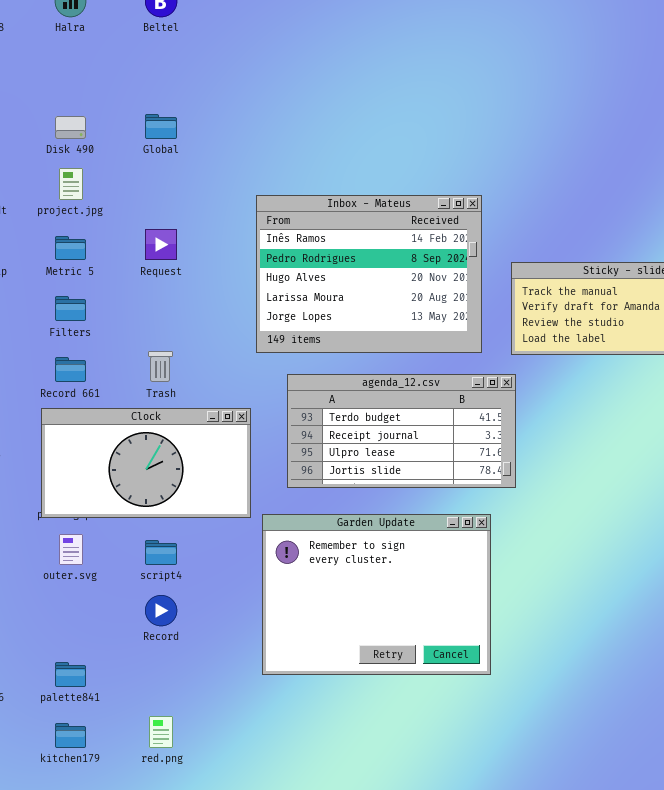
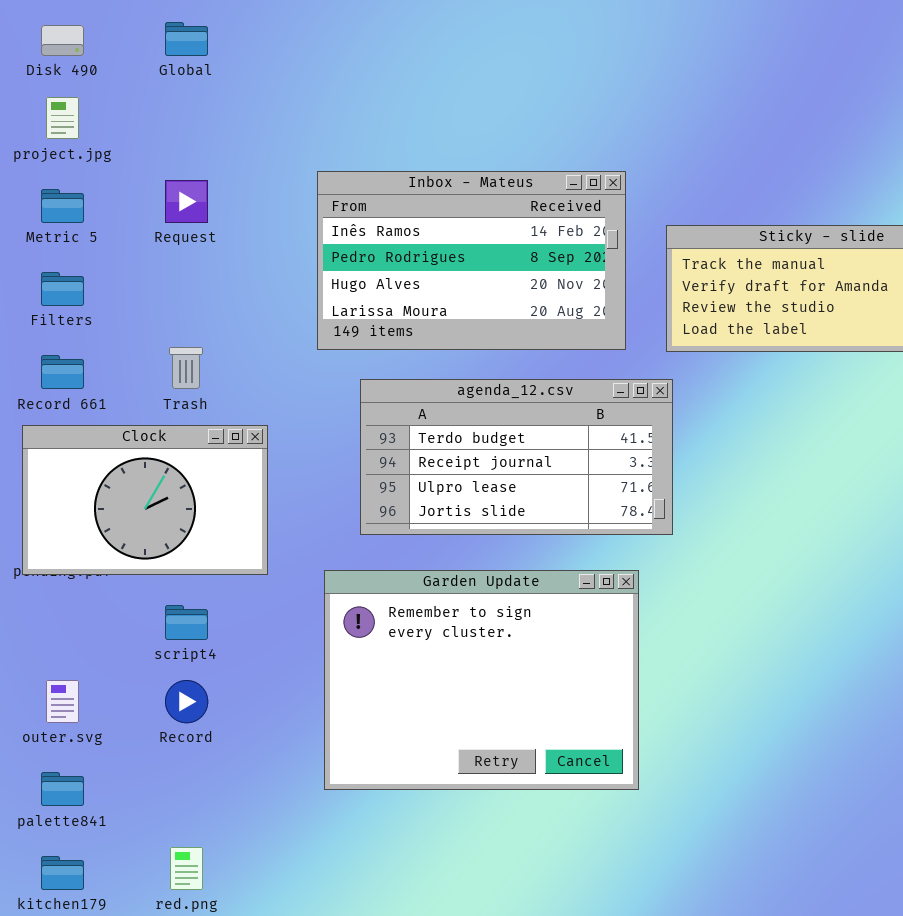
Inbox - Mateus: [256,195,482,353] -> [317,171,626,350], resized
Clock: [41,408,251,518] -> [22,425,268,575], resized
outer.svg: [59,534,83,565] -> [46,680,79,723], moved

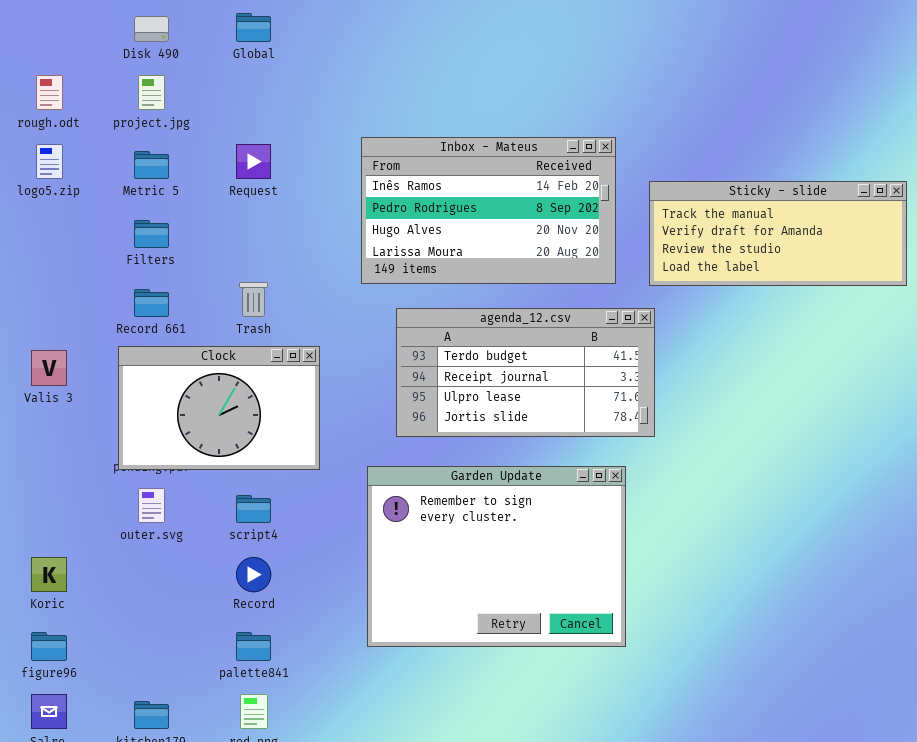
outer.svg: [46,680,79,723] -> [138,488,165,523], moved
palette841: [41,772,84,806] -> [236,632,271,661], moved

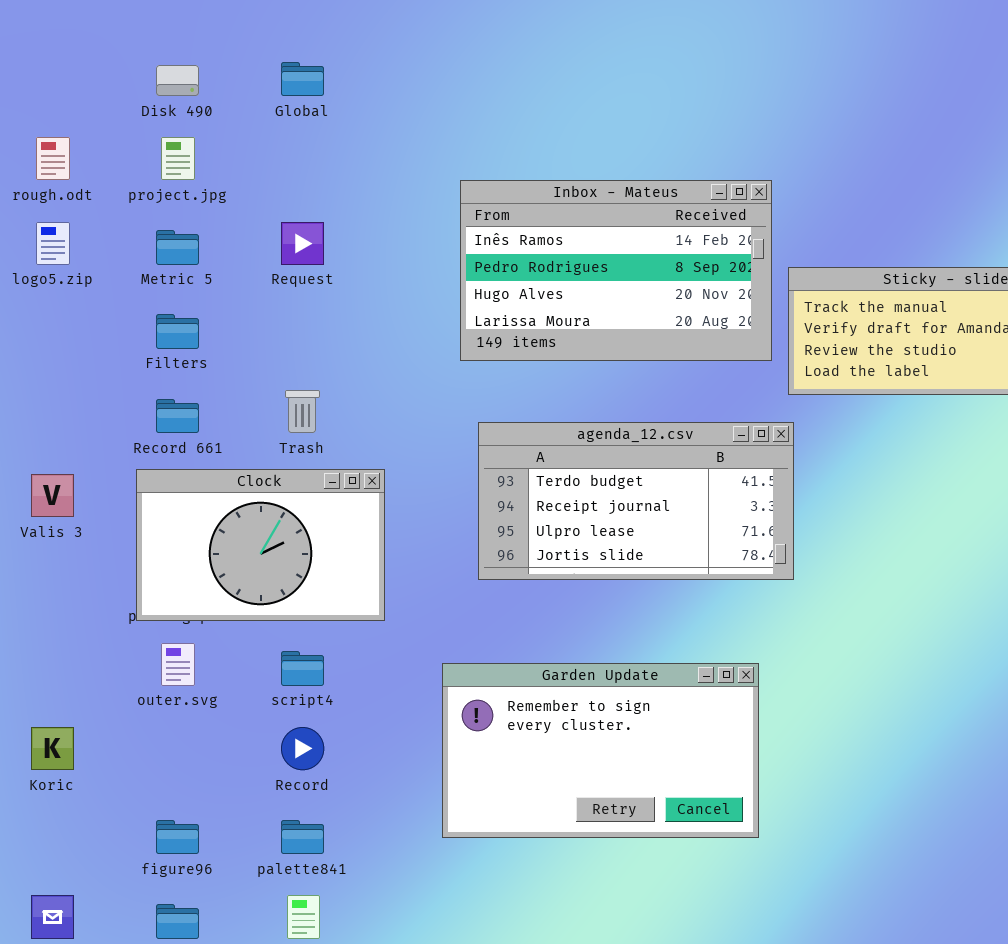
Inbox - Mateus: [361,137,616,284] -> [460,180,772,361], moved
Garden Update: [367,466,626,647] -> [442,663,759,838], resized
figure96: [31,632,67,661] -> [156,820,199,854], moved

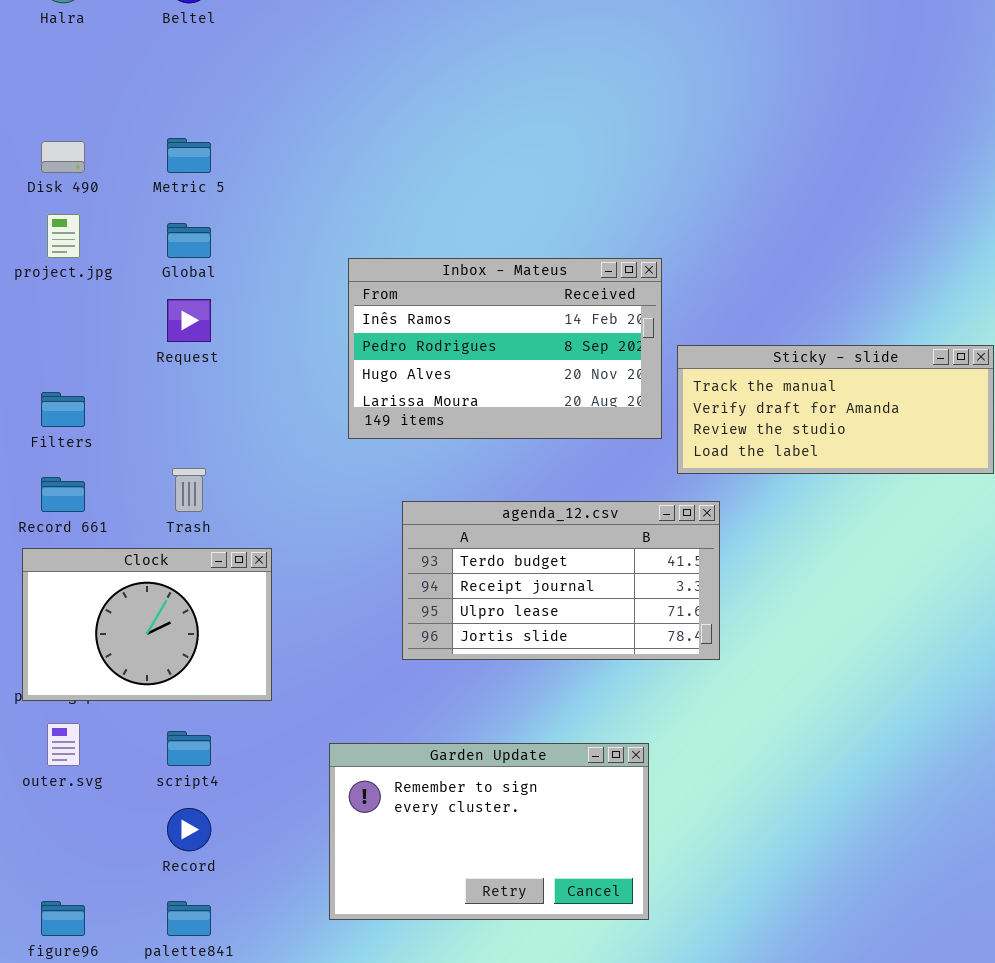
Global: [281,62,324,96] -> [167,223,211,258], moved
Metric 5: [156,230,199,265] -> [167,138,211,173], moved
agenda_12.csv: [478,422,794,580] -> [402,501,720,660], moved

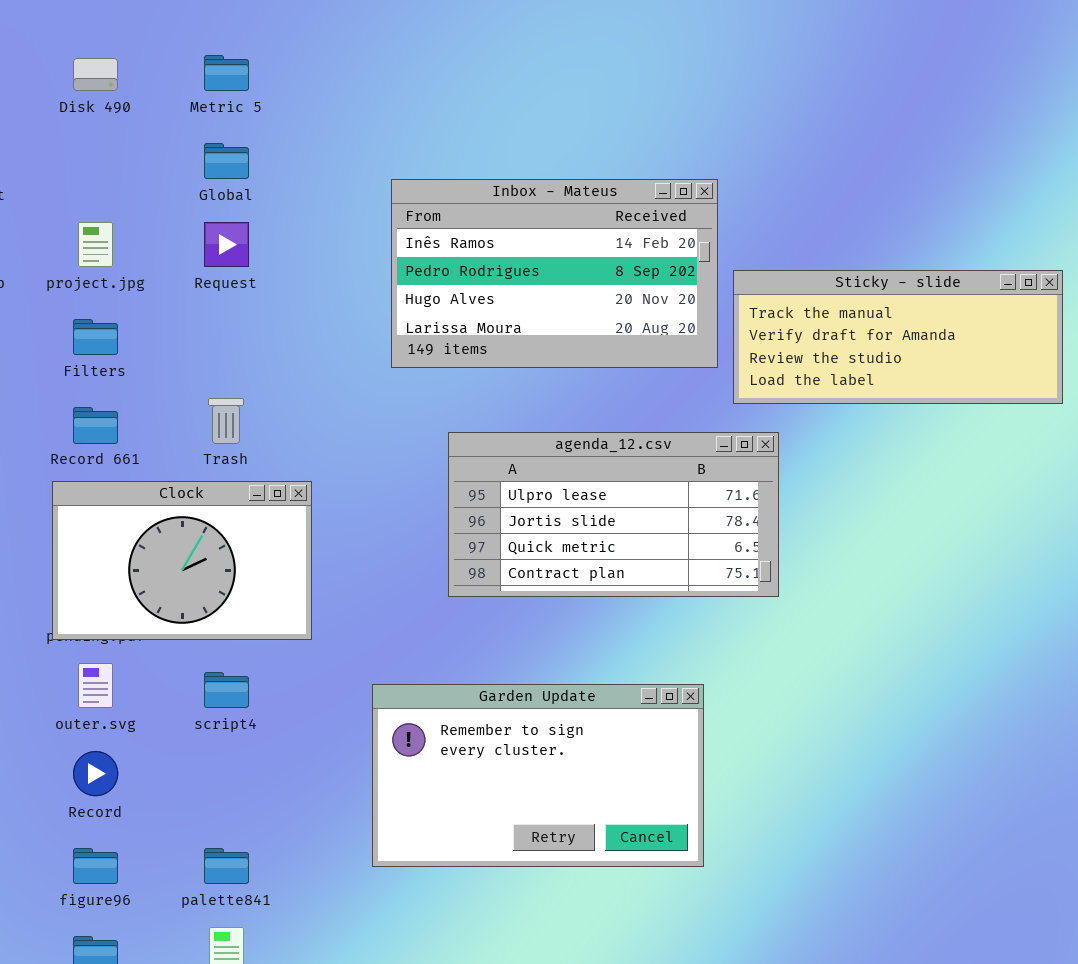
project.jpg: [47,214,80,258] -> [78,222,113,267], moved
agenda_12.csv: [402,501,720,660] -> [448,432,779,597], scrolled down 2 rows
Record: [167,808,211,851] -> [73,751,118,796], moved

